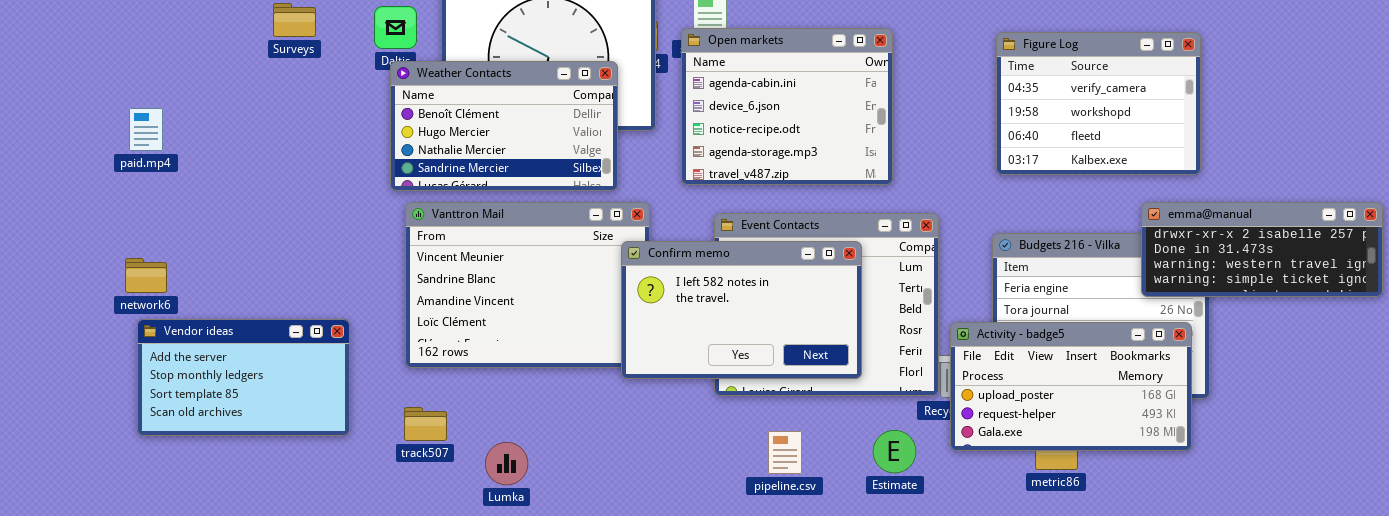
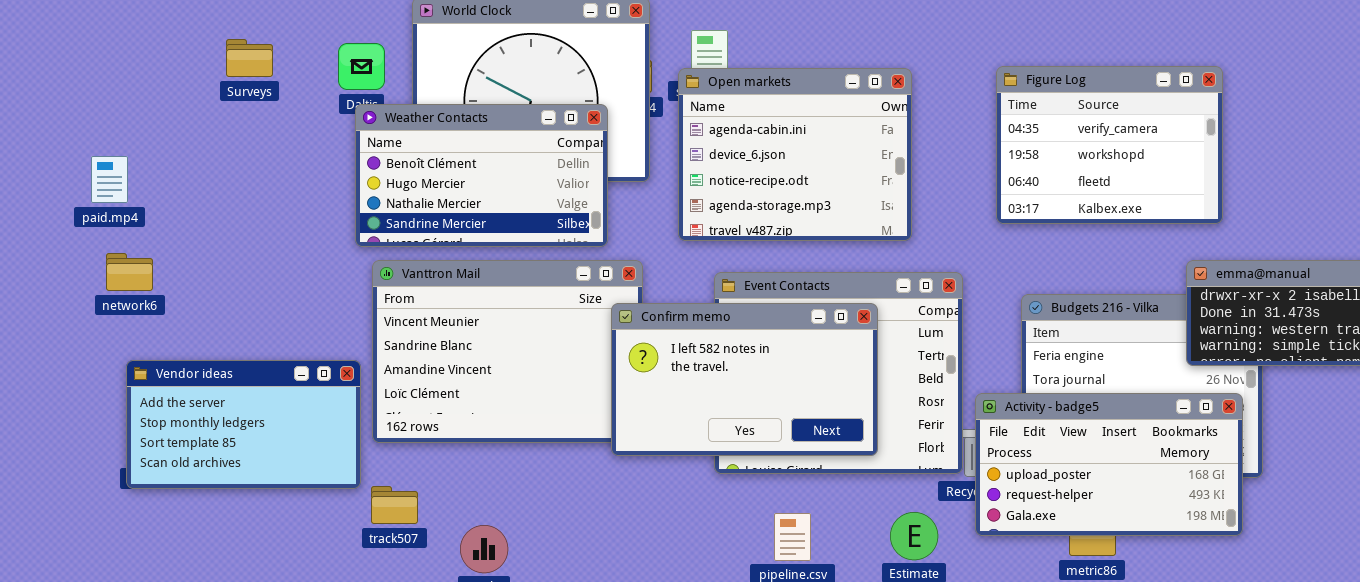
Figure Log: [996,32,1201,175] -> [996,66,1223,224], moved
paid.mp4: [129,108,163,151] -> [91,156,128,203], moved
network6: [125,258,167,293] -> [106,253,153,291], moved
Vendor ideas: [137,319,350,436] -> [126,360,361,489], moved

